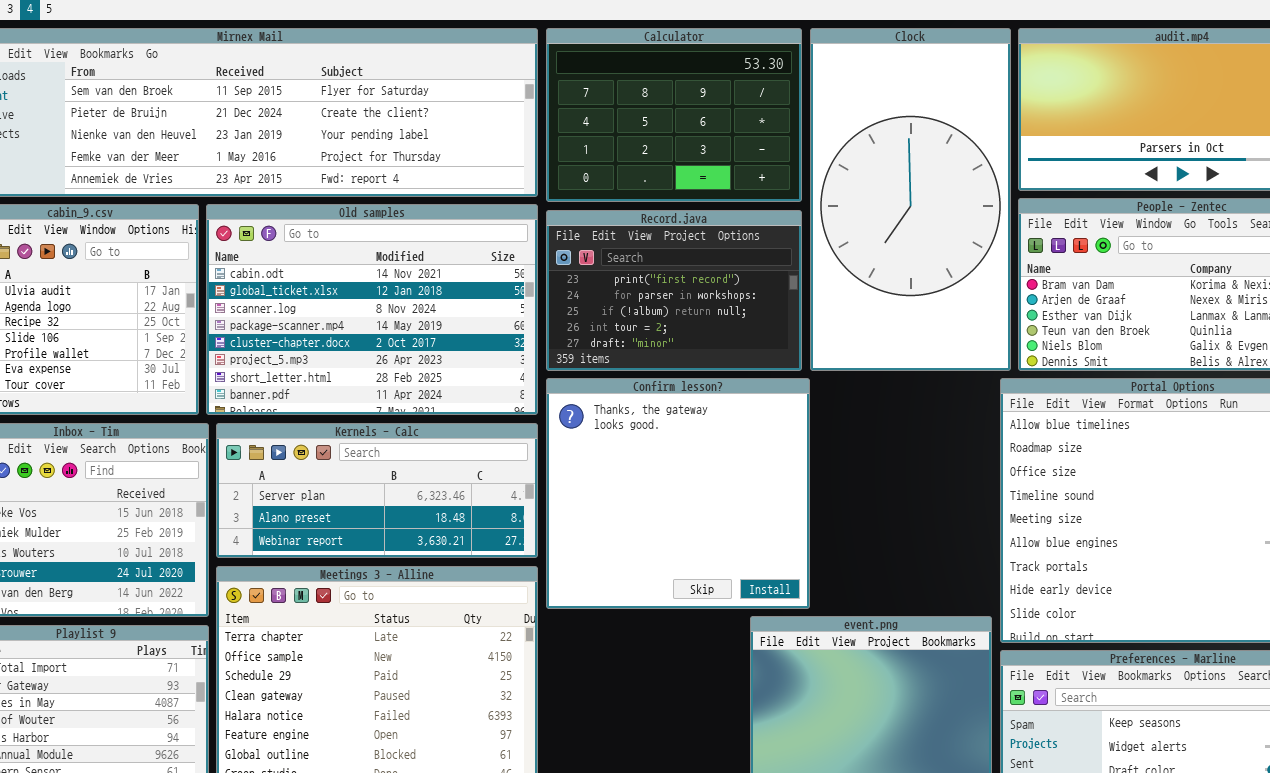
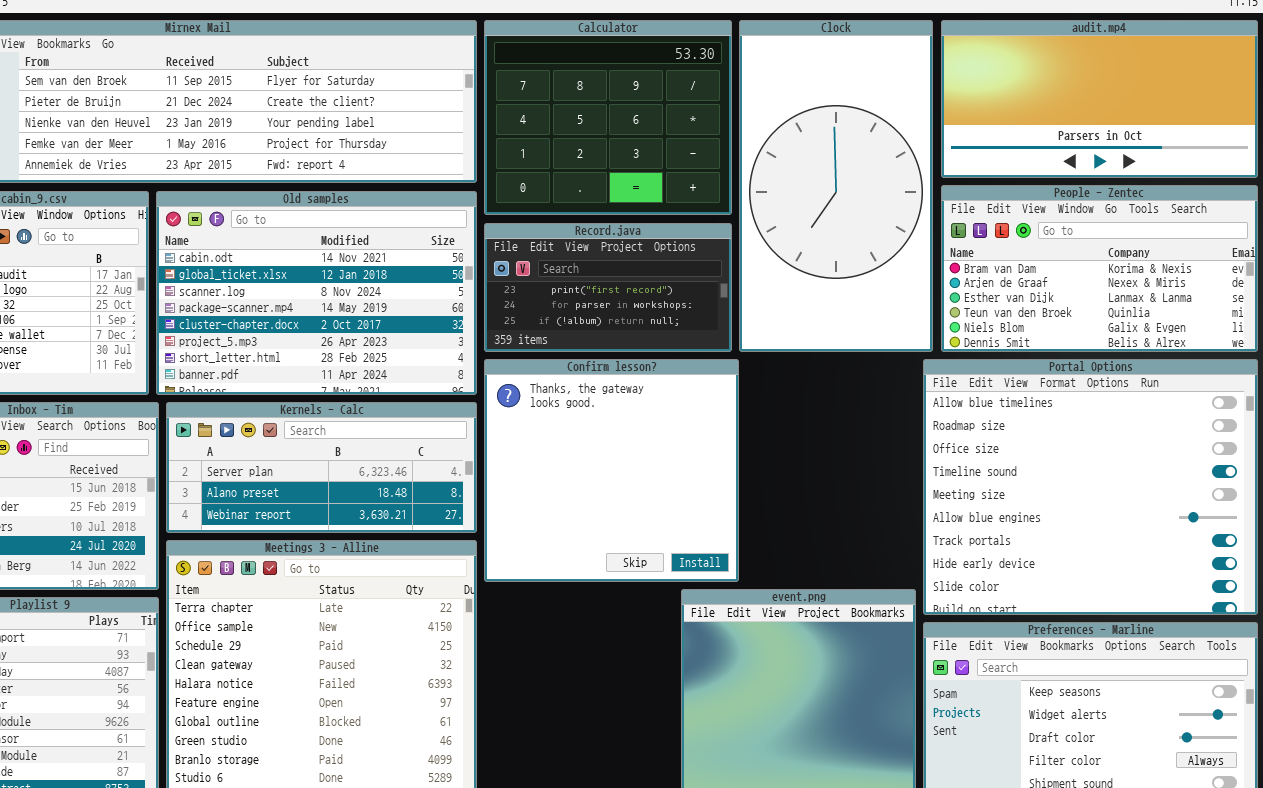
Calculator: [546,28,802,202] -> [484,20,732,215], resized
Record.java: [546,210,802,371] -> [484,223,732,352], resized

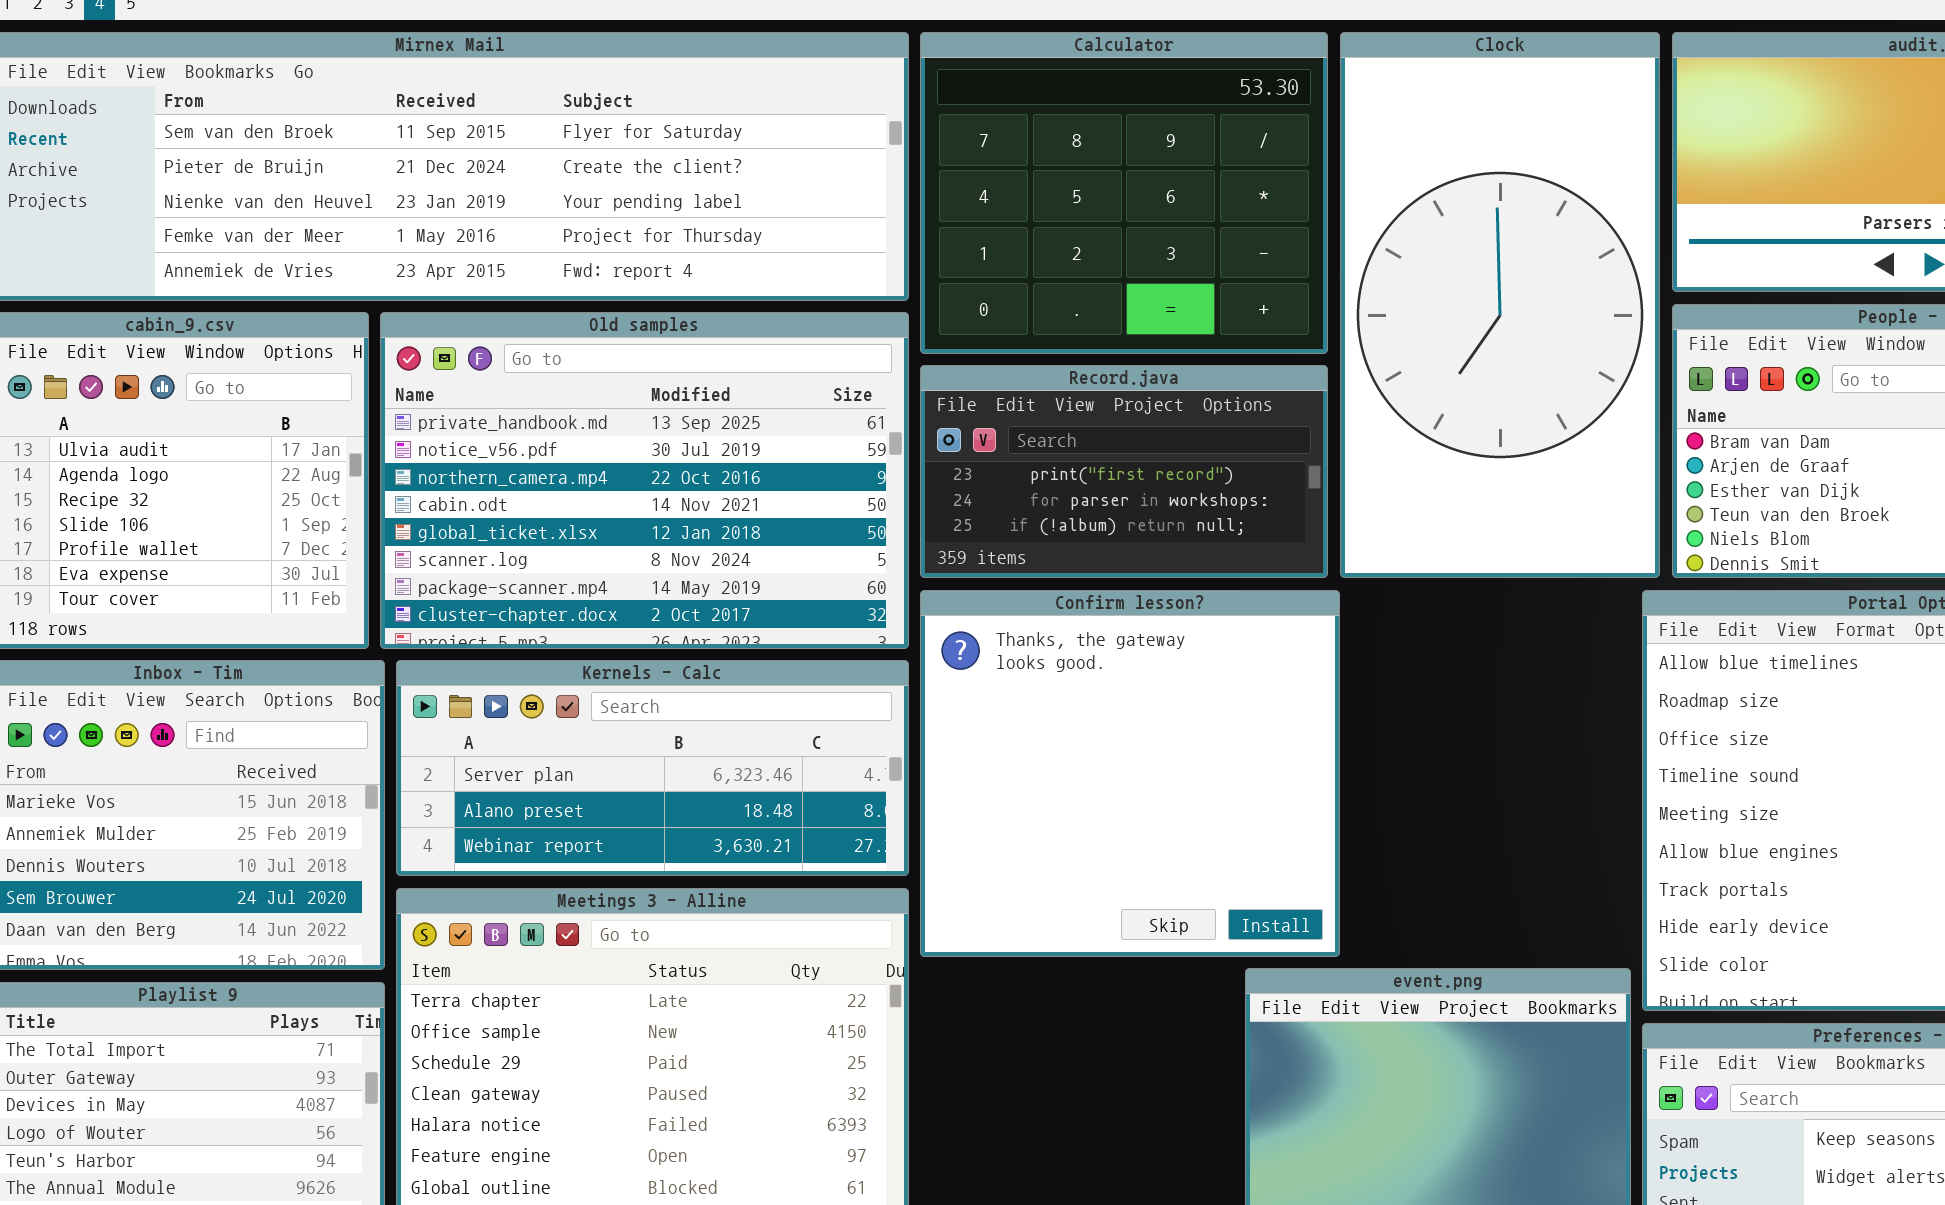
Old samples: [156,191,477,395] -> [380,312,909,649], scrolled up 3 rows

